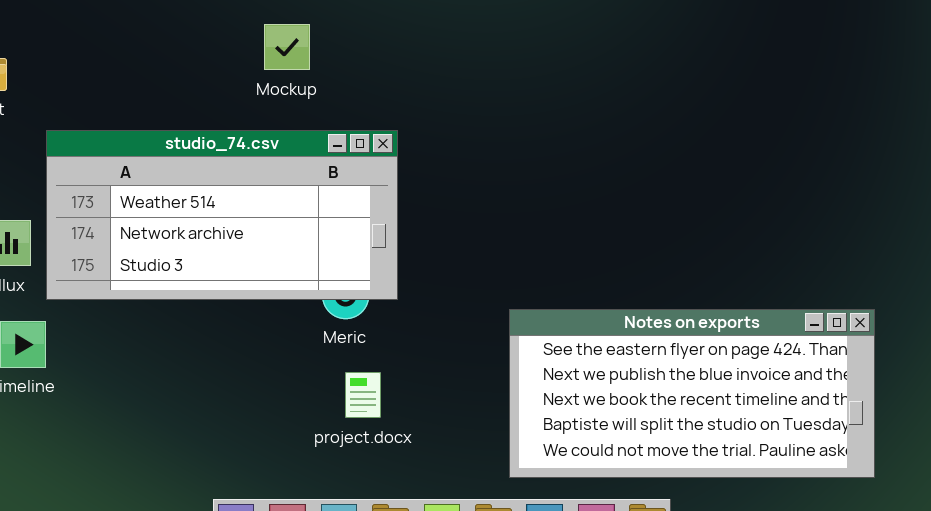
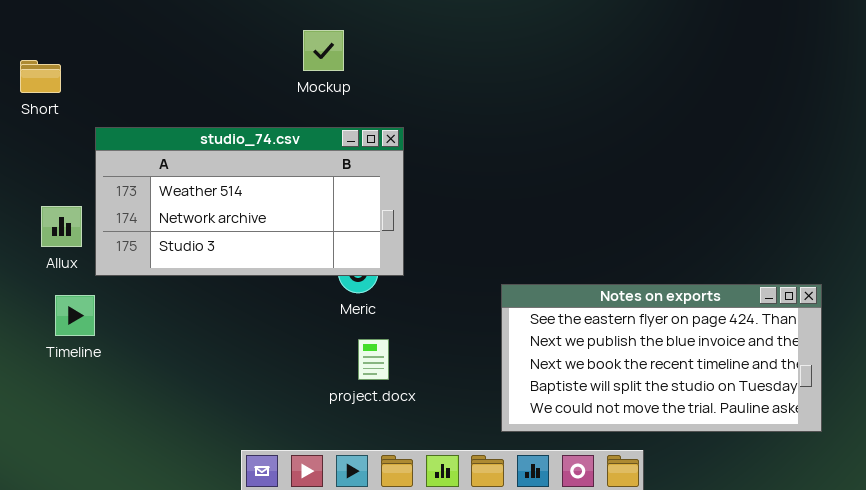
Mockup: [264,24,310,70] -> [303,30,344,71], moved

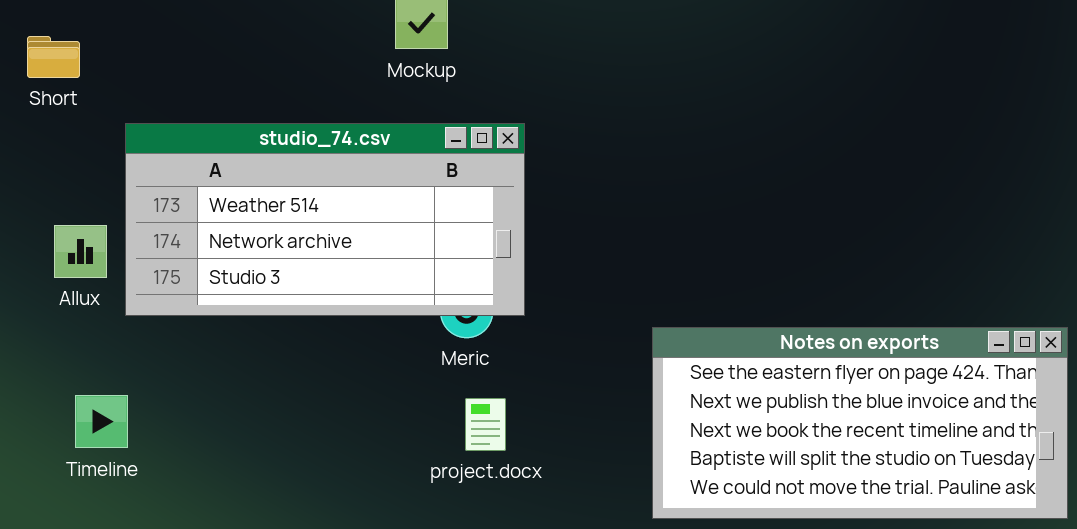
Timeline: [55,295,95,336] -> [75,395,128,448], moved

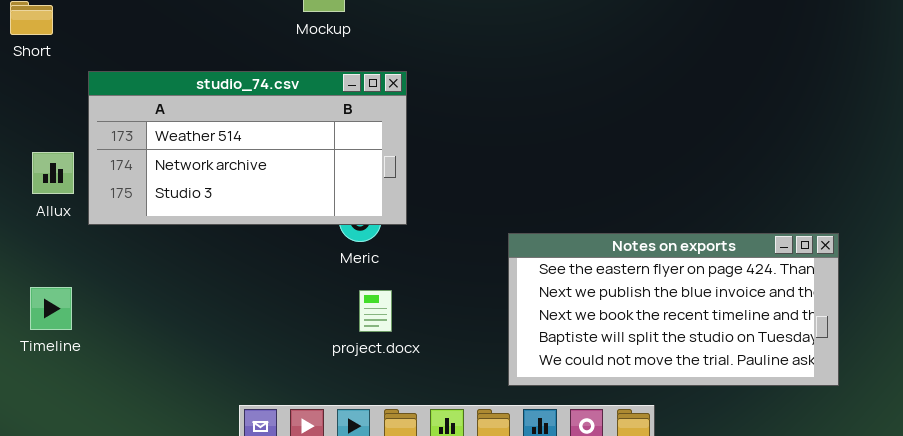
Timeline: [75,395,128,448] -> [30,287,72,330], moved

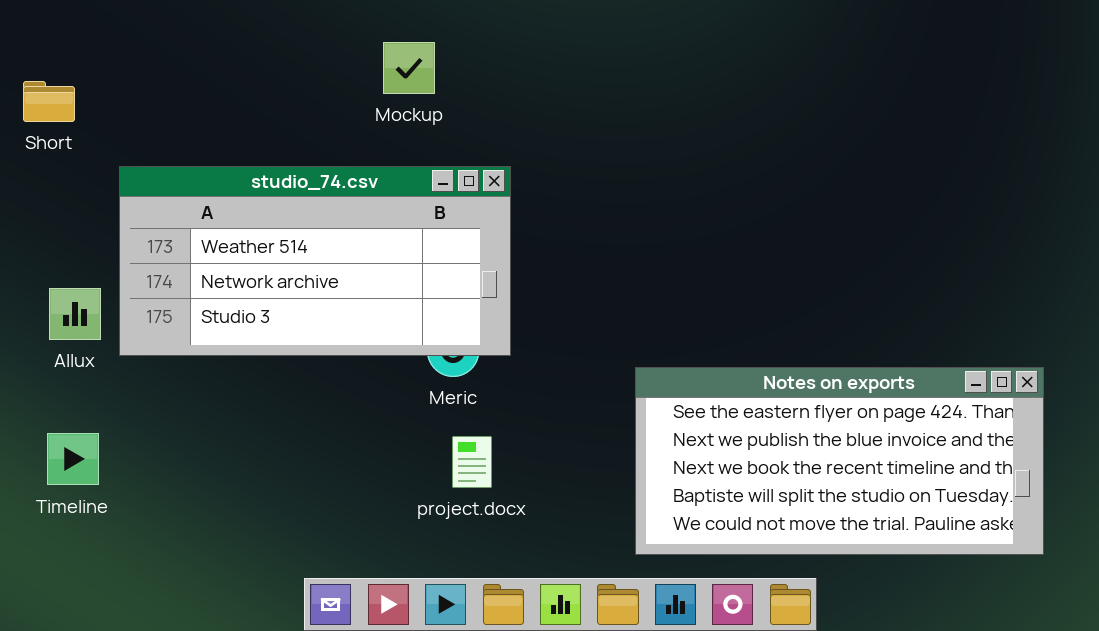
Allux: [32,152,74,194] -> [49,288,101,340], moved

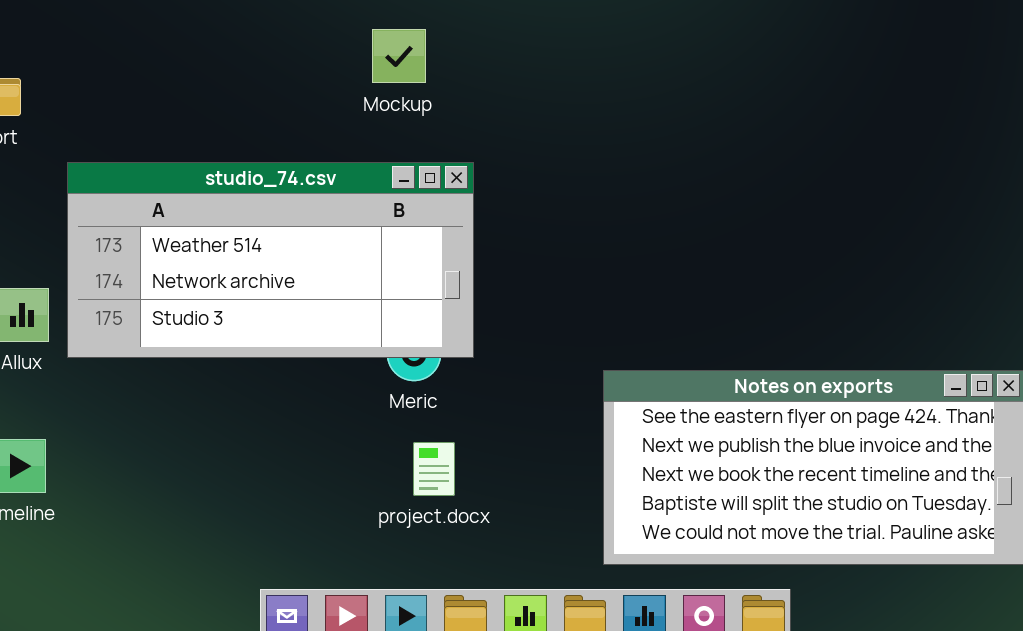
Mockup: [383,42,435,94] -> [372,29,426,83], moved

